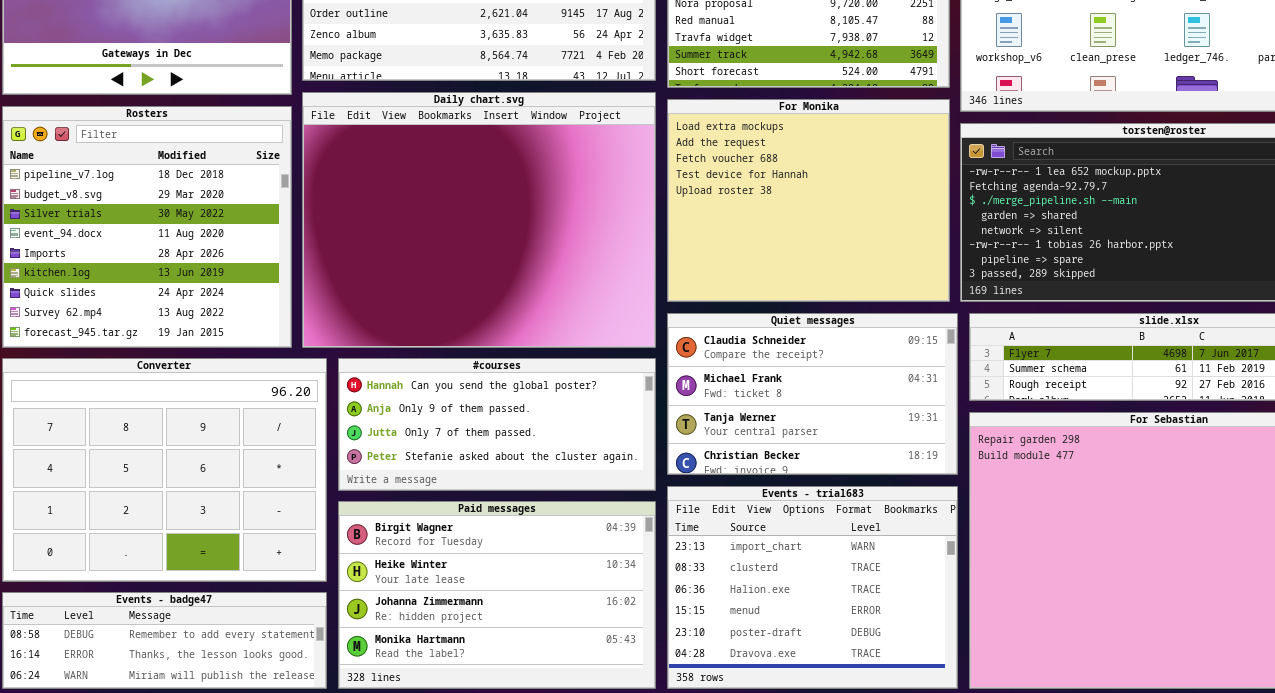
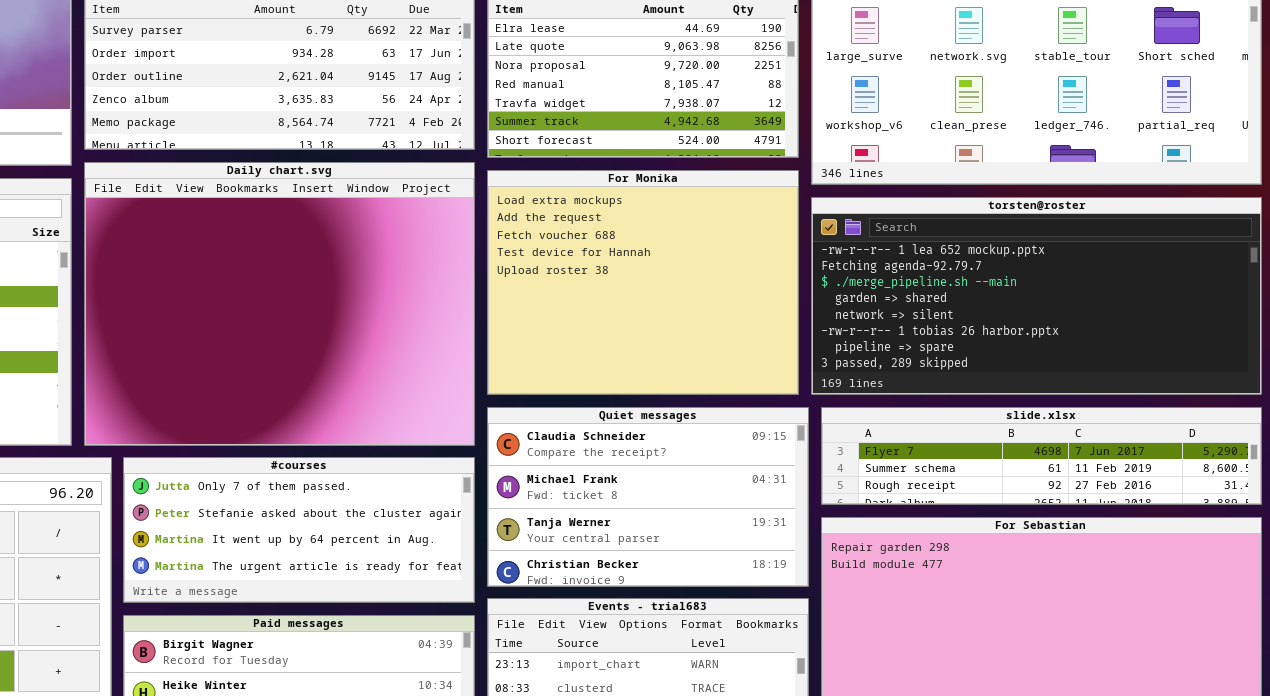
#courses: [338,358,656,491] -> [123,457,475,603], scrolled down 2 rows

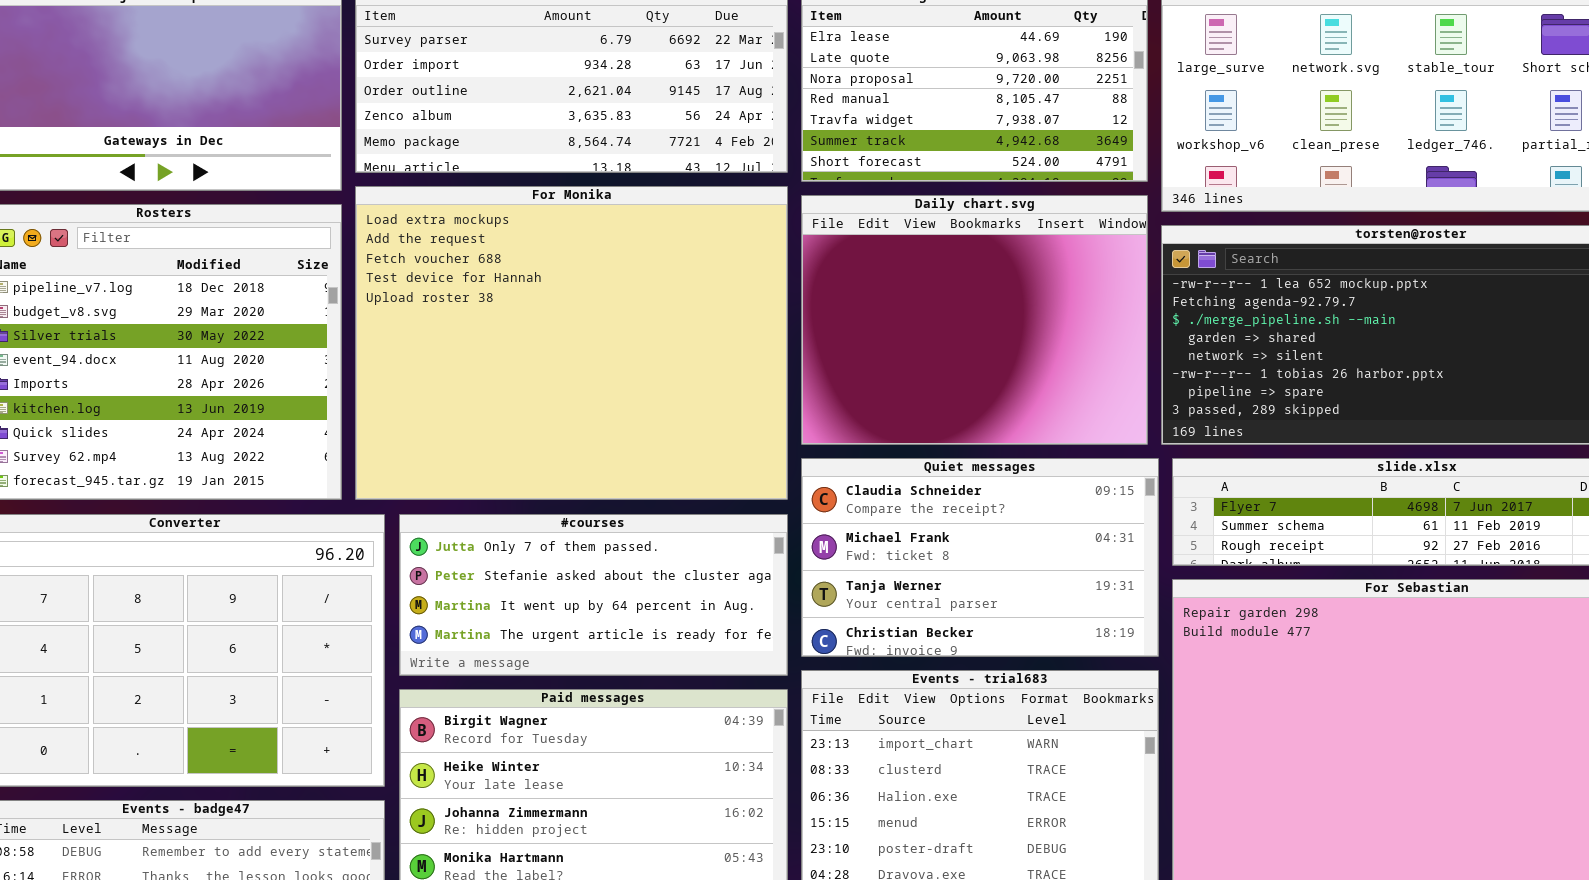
Daily chart.svg: [84,162,475,446] -> [801,195,1148,445], moved, resized
For Monika: [487,170,799,395] -> [355,186,788,500], moved, resized

